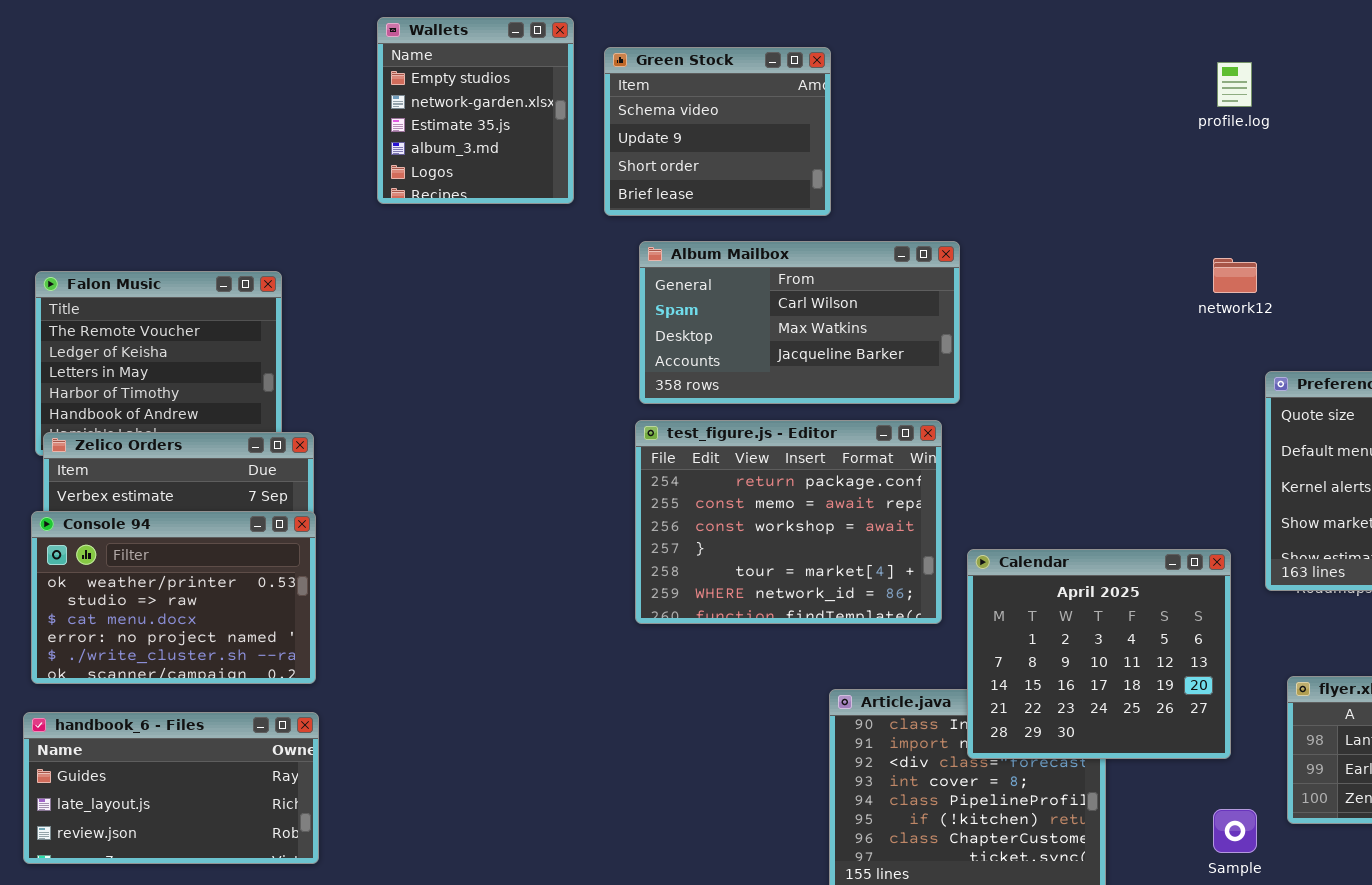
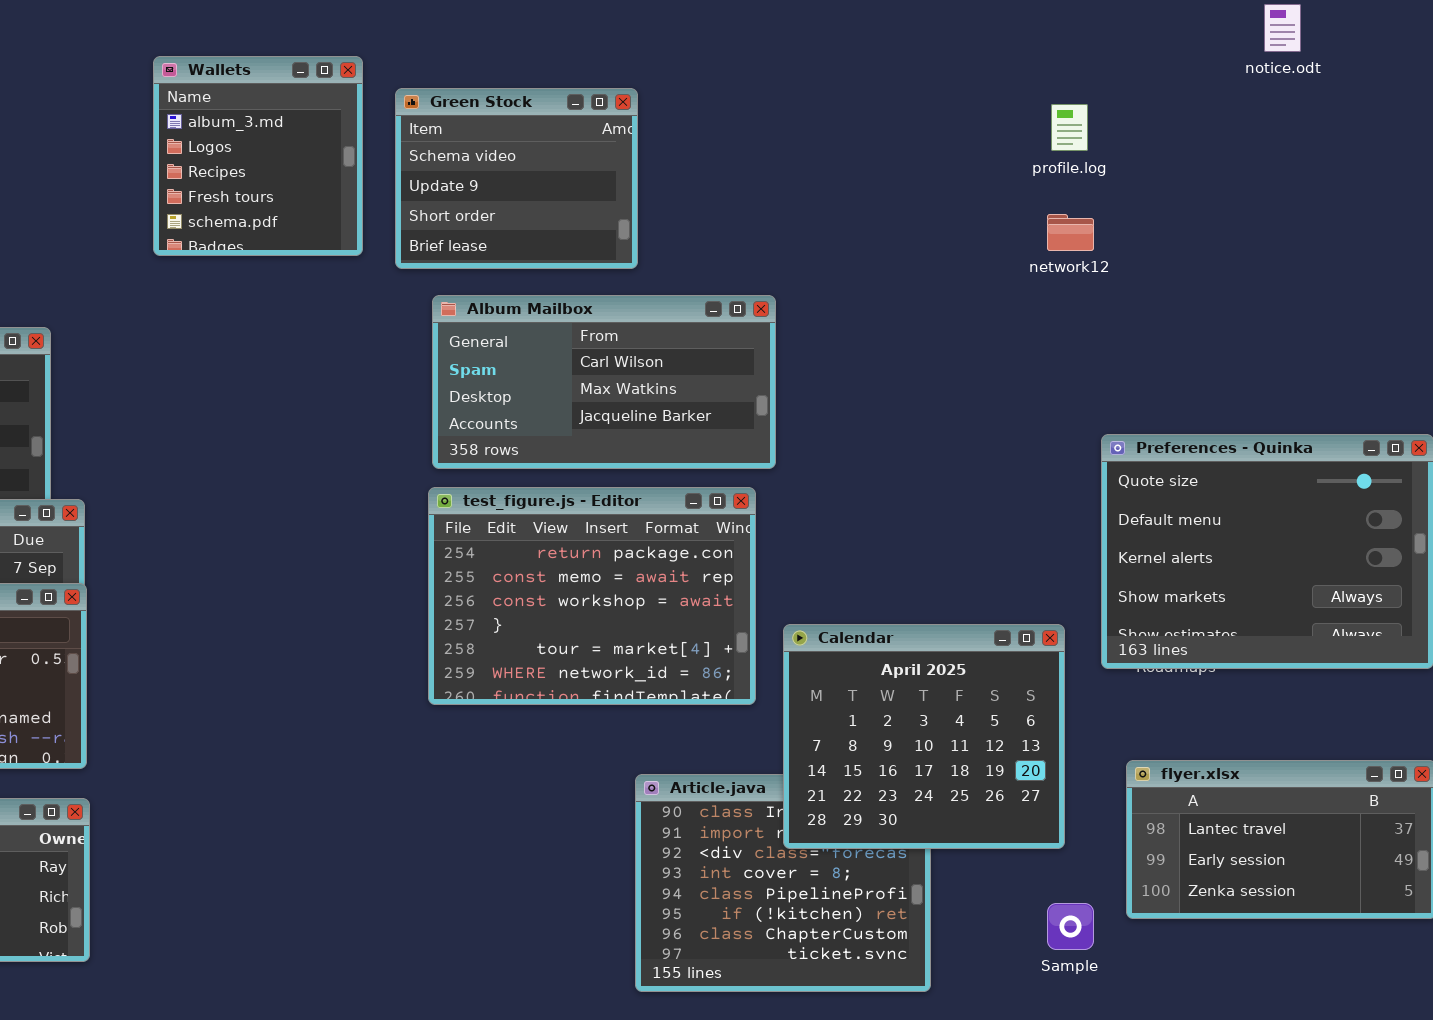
Wallets: [377,17,574,204] -> [153,56,363,256], scrolled down 3 rows
network12: [1213,258,1257,293] -> [1047,214,1094,251], moved

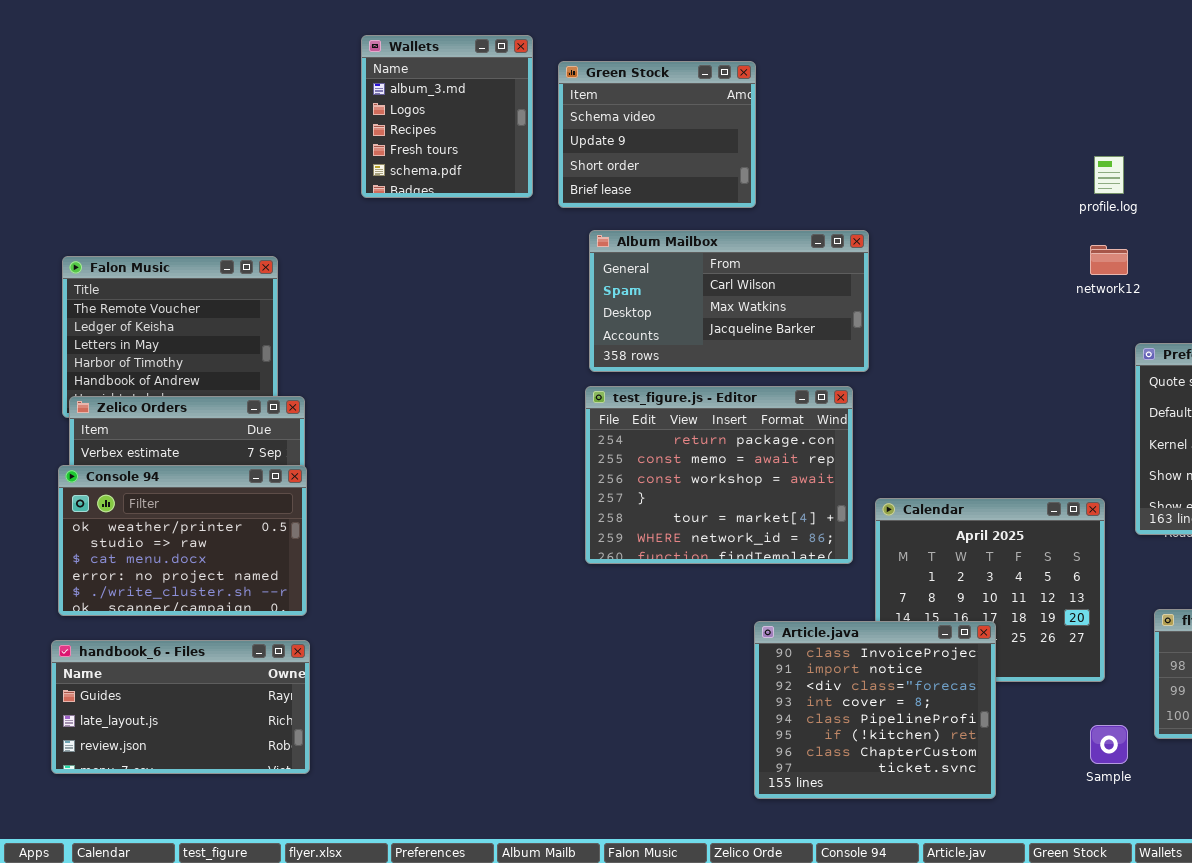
profile.log: [1051,104,1088,151] -> [1094,156,1124,194], moved
network12: [1047,214,1094,251] -> [1090,245,1128,275], moved
Article.java: [635,774,931,992] -> [754,621,996,799], raised

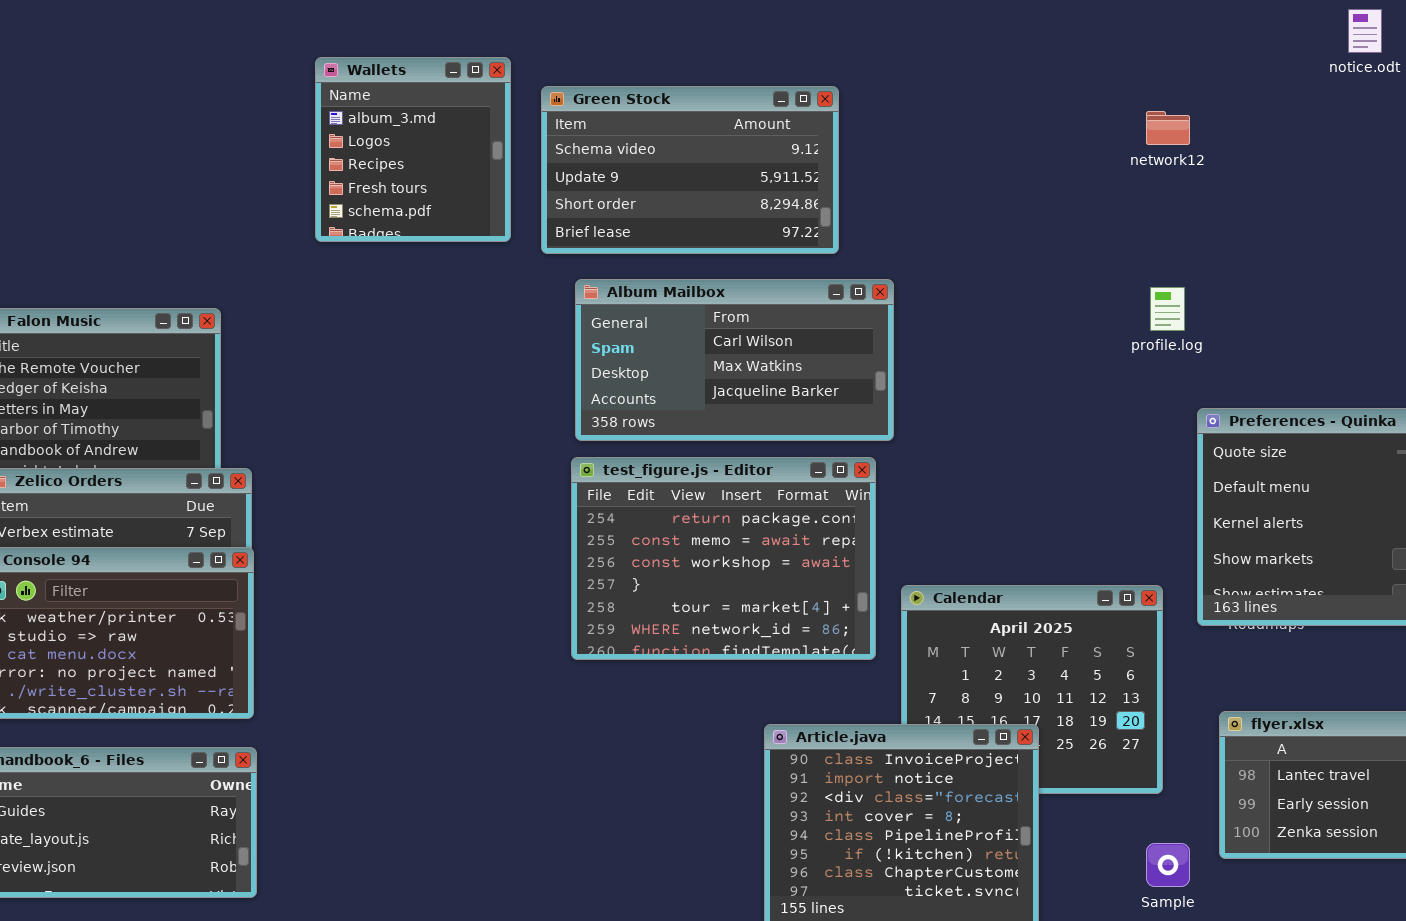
Green Stock: [558,61,756,208] -> [541,86,839,254], resized
profile.log: [1094,156,1124,194] -> [1150,287,1185,331], moved
network12: [1090,245,1128,275] -> [1146,111,1190,145], moved

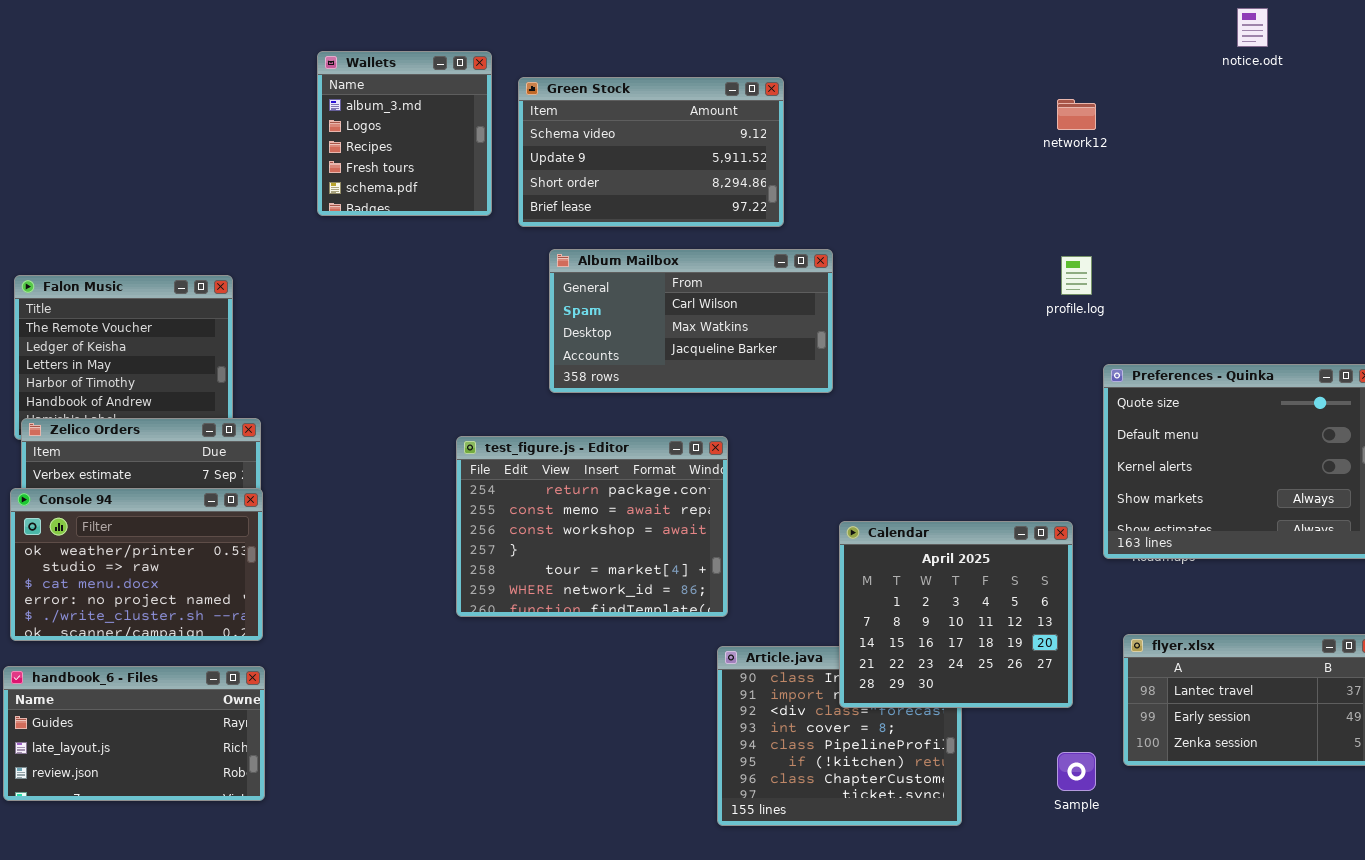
test_figure.js - Editor: [571,457,876,660] -> [456,436,728,617], moved
Calendar: [901,585,1163,794] -> [839,521,1073,708], raised

